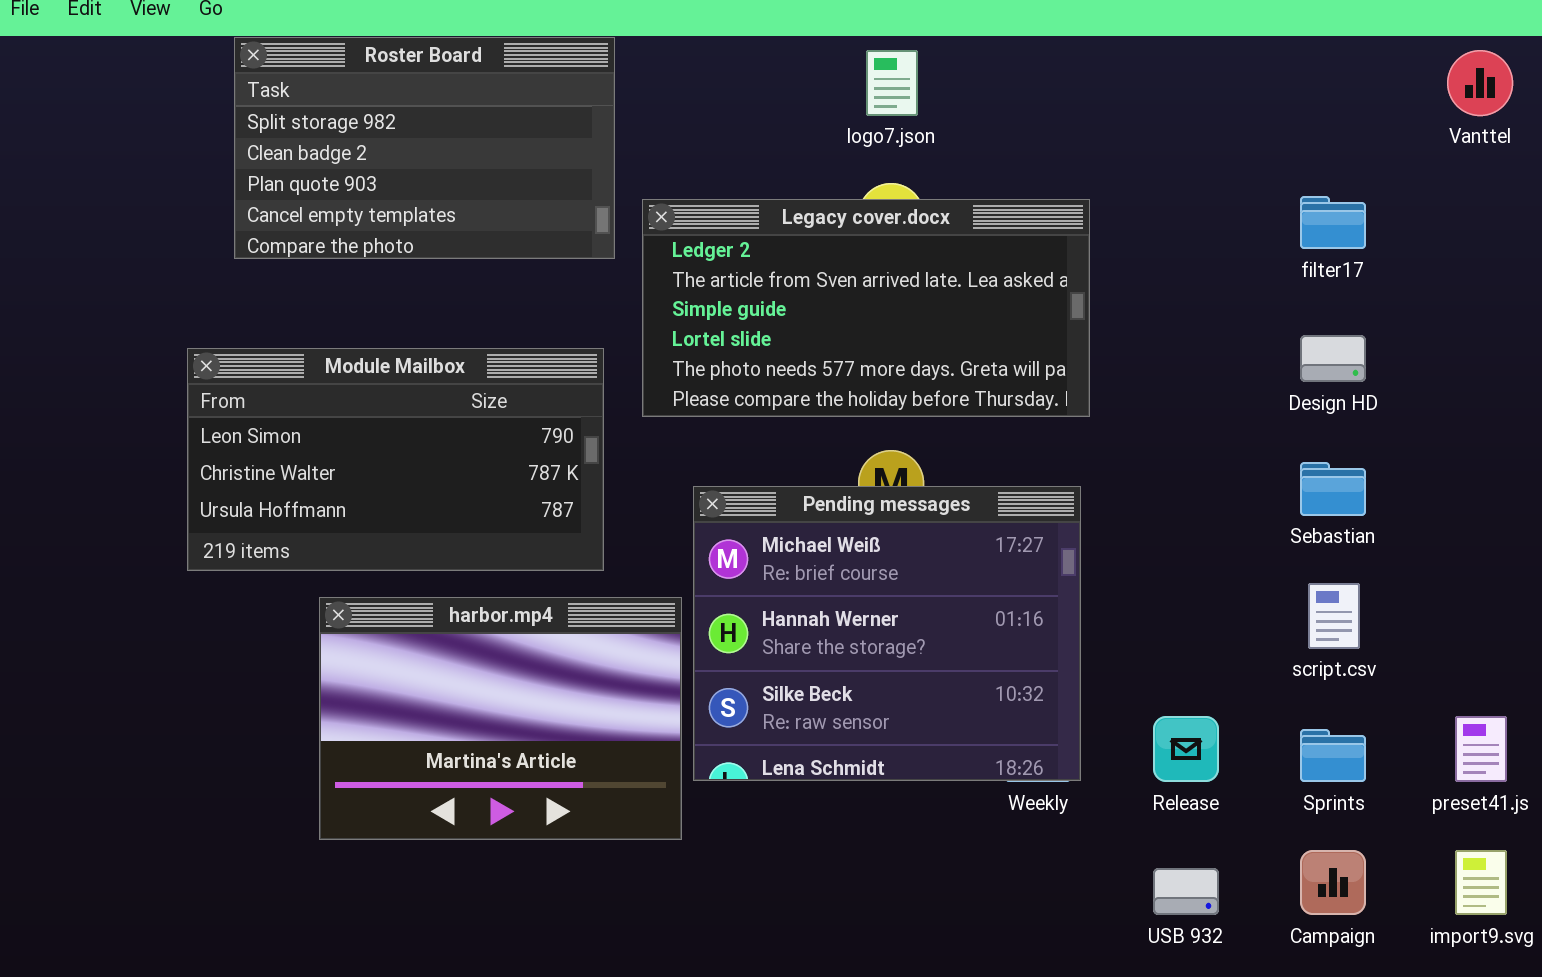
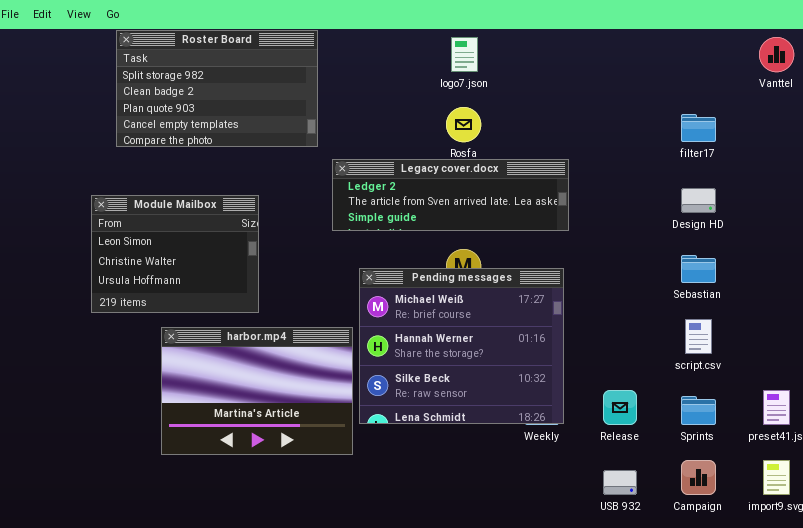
Legacy cover.docx: [642,199,1090,417] -> [332,159,569,231], resized
Module Mailbox: [187,348,604,571] -> [91,195,259,313], resized

